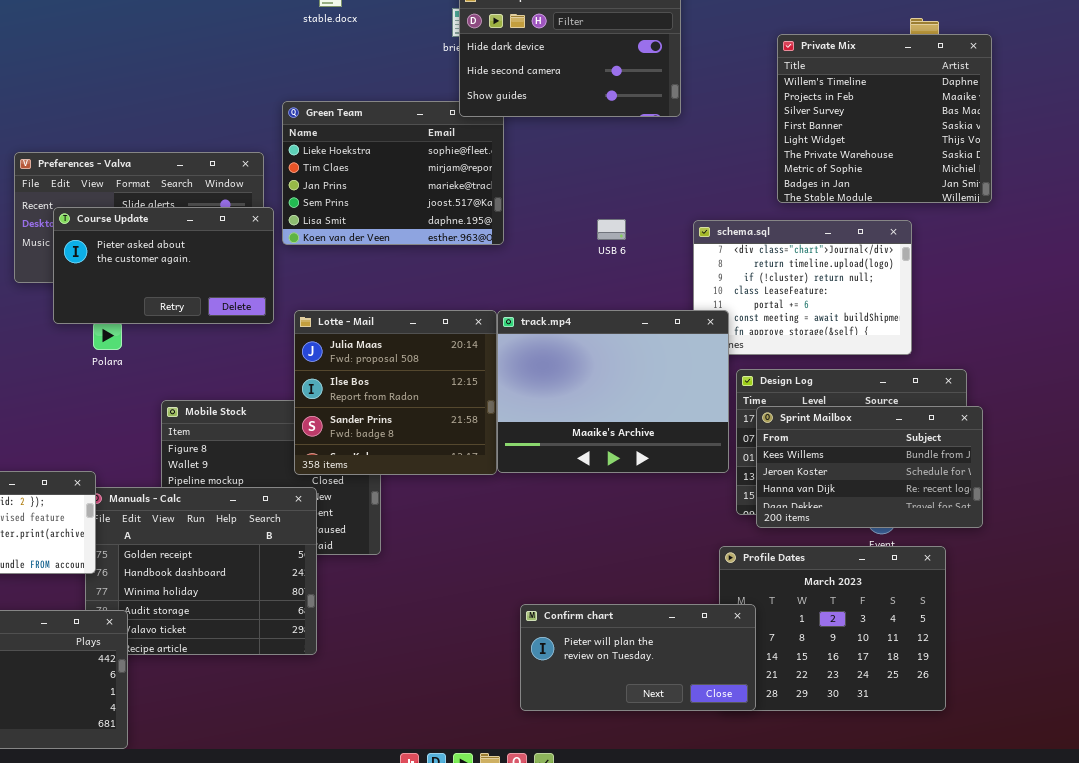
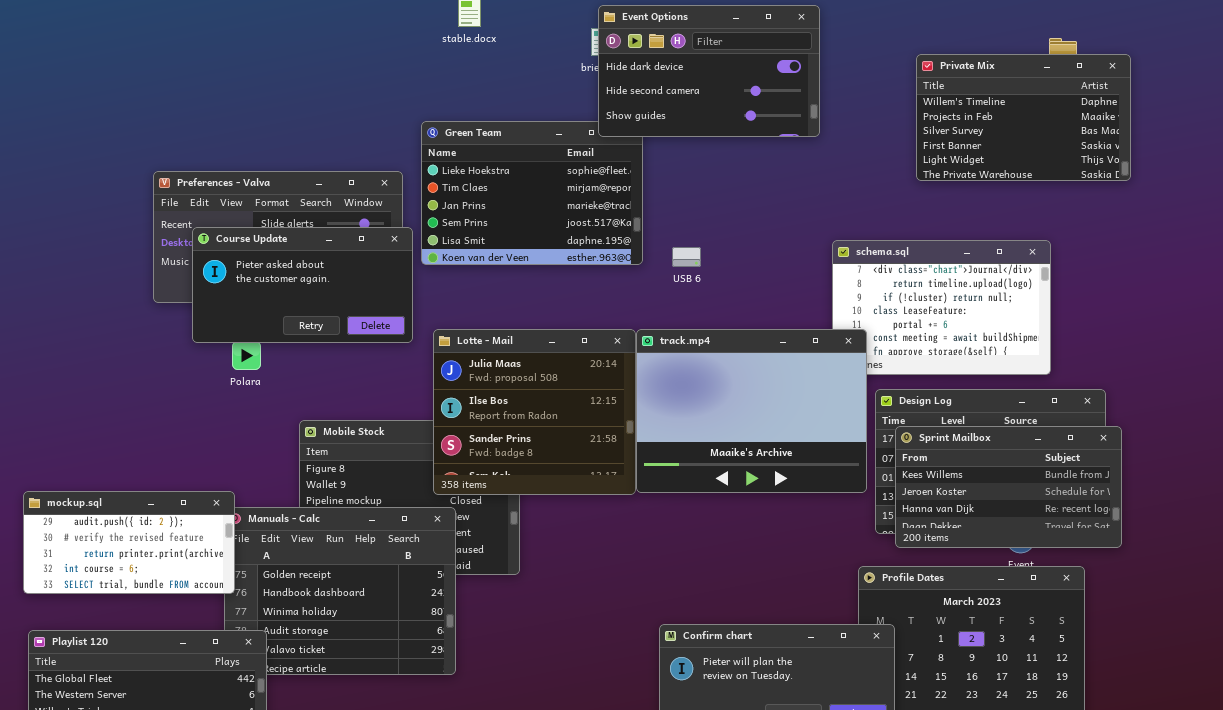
Private Mix: [777,34,992,203] -> [916,54,1131,181], resized
USB 6: [597,219,626,240] -> [672,247,701,267], moved

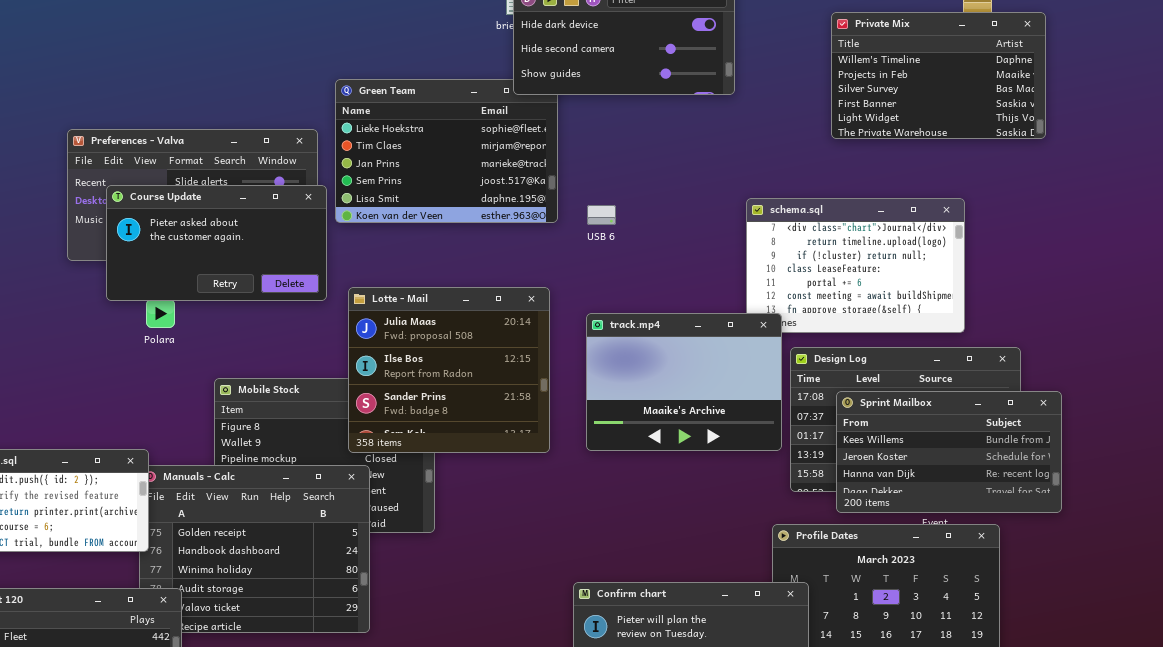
track.mp4: [636,329,867,493] -> [586,313,782,451], resized
Sprint Mailbox: [895,426,1122,548] -> [836,391,1062,513], moved

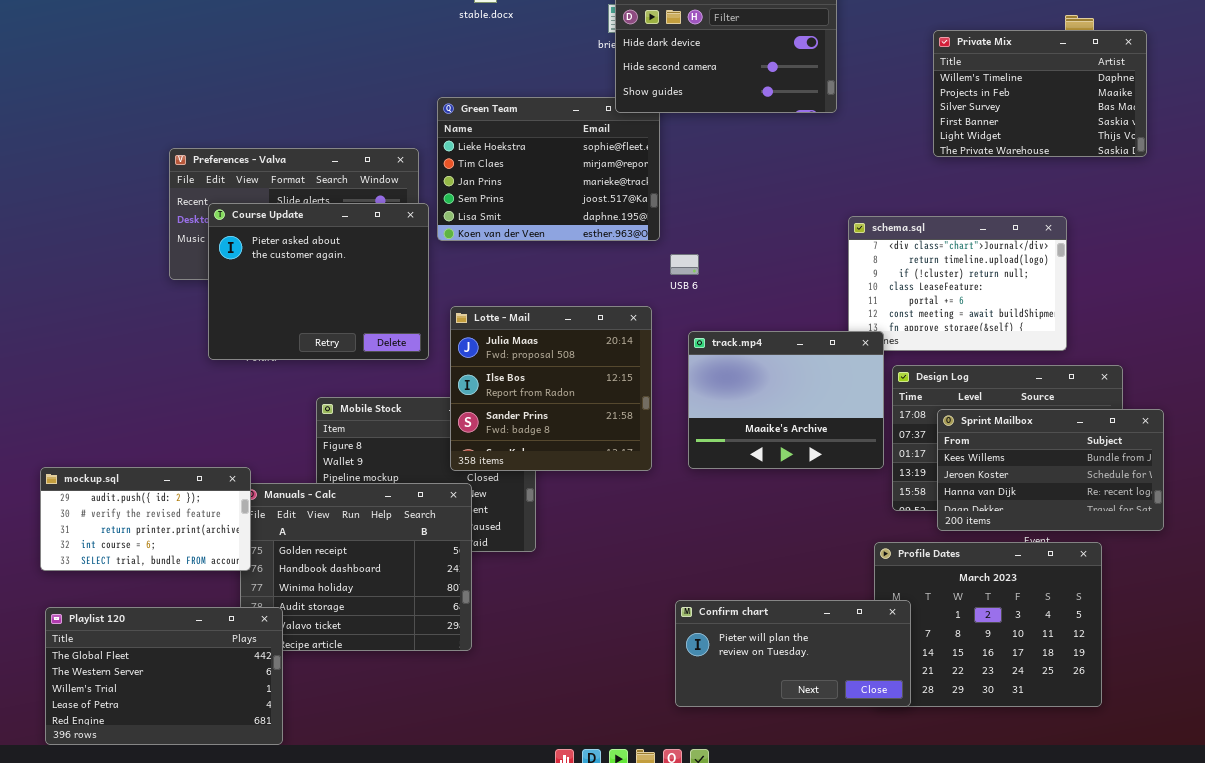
Course Update: [106,185,327,301] -> [208,203,429,360], resized
USB 6: [587,205,616,225] -> [670,254,699,275], moved

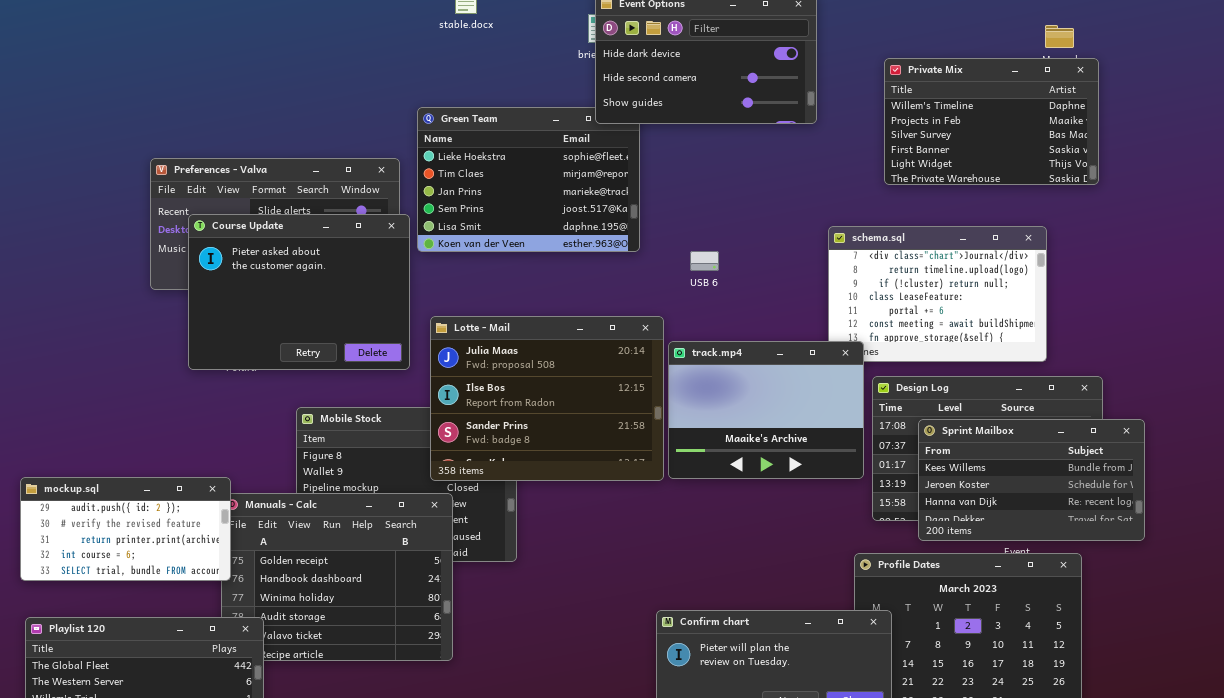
Private Mix: [933,30,1147,157] -> [884,58,1099,185], moved
USB 6: [670,254,699,275] -> [690,251,719,271], moved
Lotte - Mail: [450,306,652,471] -> [430,316,664,481], resized

